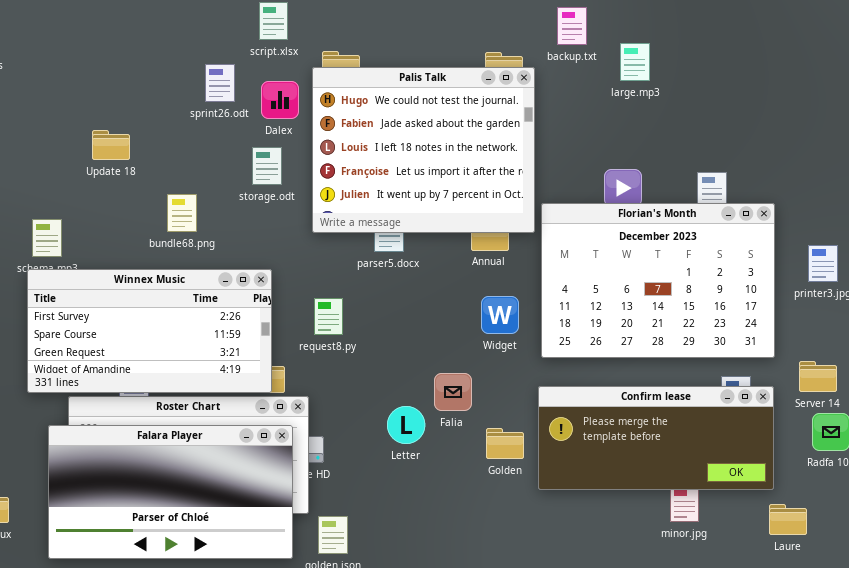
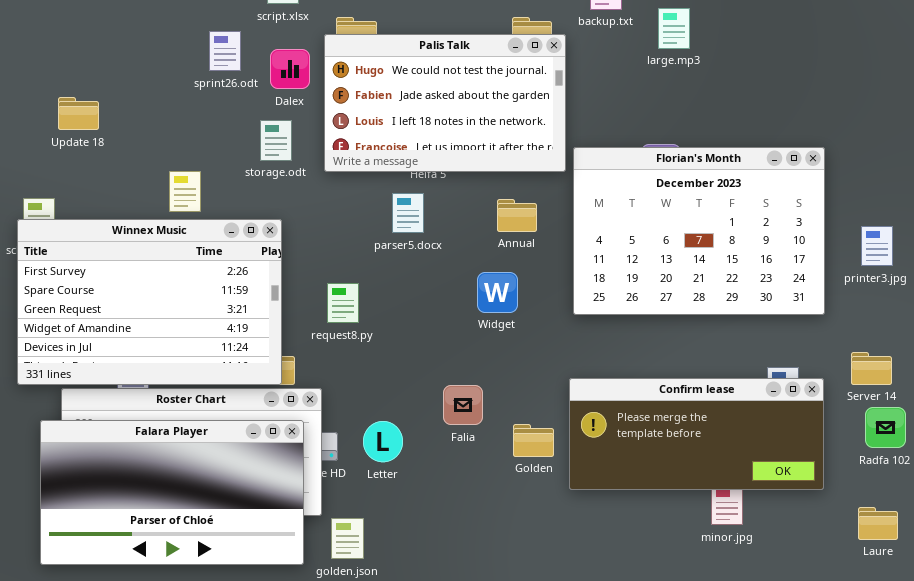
Palis Talk: [312,67,535,233] -> [324,34,566,172], resized
Update 18: [92,130,130,160] -> [58,97,99,130], moved
Florian's Month: [541,203,775,358] -> [573,147,825,315], moved
Winnex Music: [27,269,272,393] -> [17,219,282,385], resized
Widget: [481,296,519,334] -> [477,272,518,313], moved
Falia: [434,373,472,411] -> [443,385,483,425], moved
Letter: [387,406,425,444] -> [363,421,403,462], moved
Laure: [769,504,807,535] -> [858,507,898,540], moved

